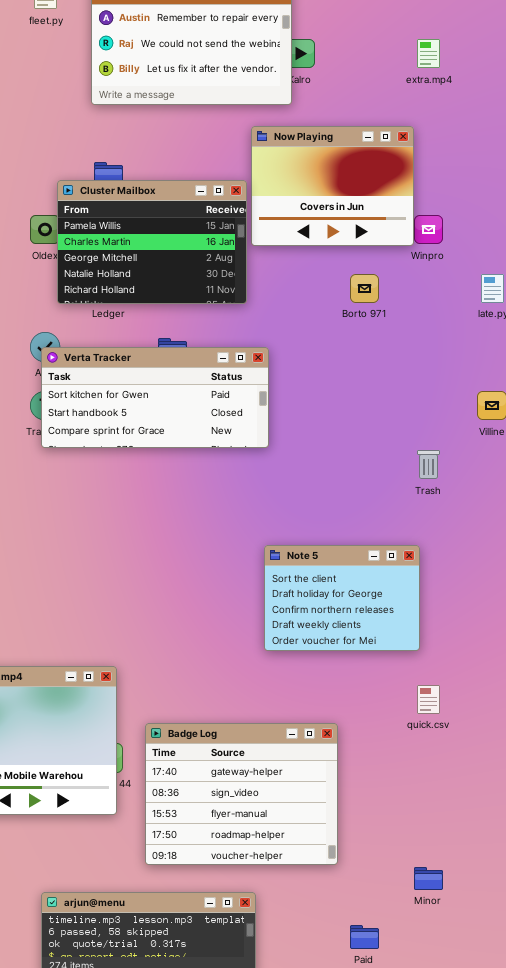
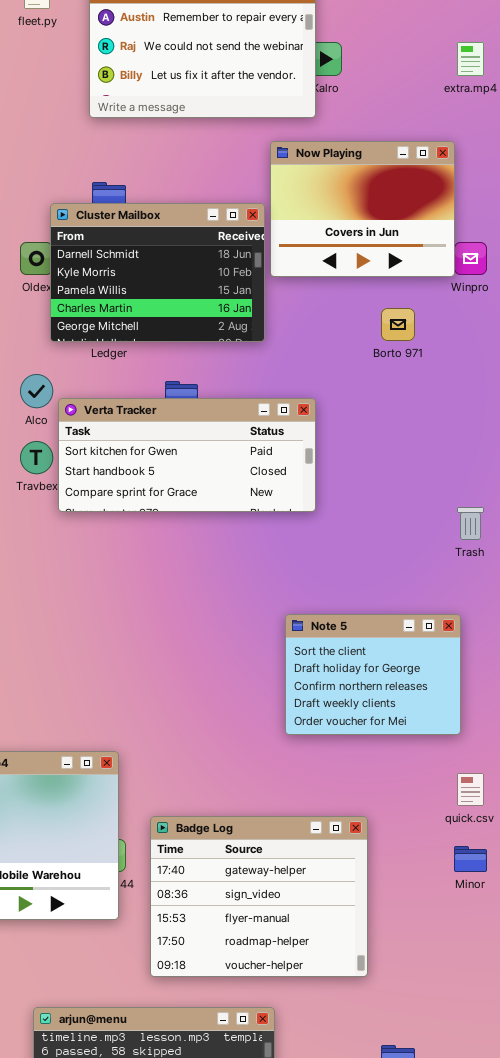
Cluster Mailbox: [57,180,247,304] -> [50,203,265,342], scrolled up 2 rows
Verta Tracker: [41,347,269,448] -> [58,398,316,512], moved
Minor: [414,867,443,890] -> [454,846,487,872], moved

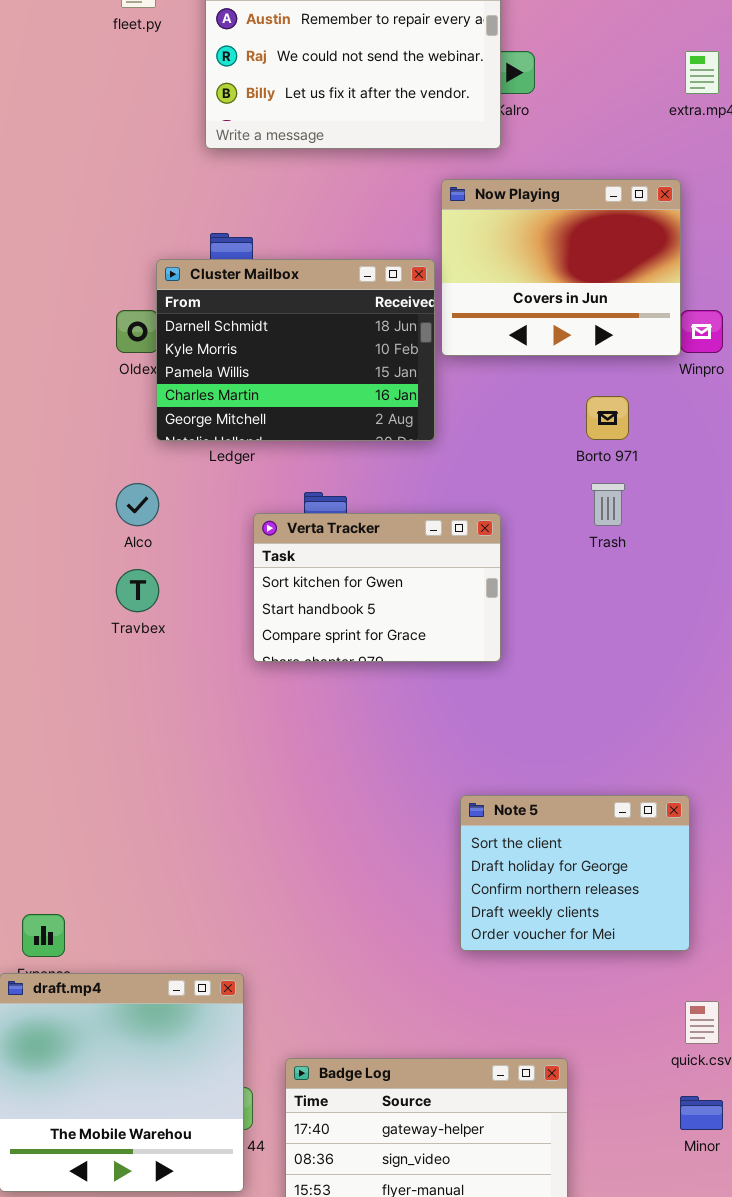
Verta Tracker: [58,398,316,512] -> [253,513,501,662], resized
Trash: [457,507,484,540] -> [591,483,625,526], moved

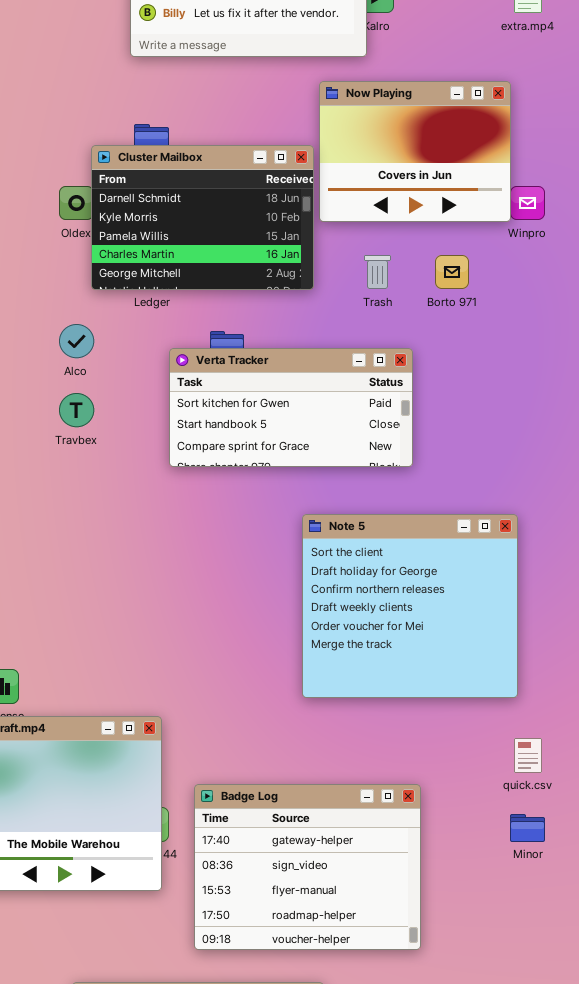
Trash: [591,483,625,526] -> [364,255,391,289], moved
Verta Tracker: [253,513,501,662] -> [169,348,413,467], resized
Note 5: [460,795,690,951] -> [302,514,518,698], resized

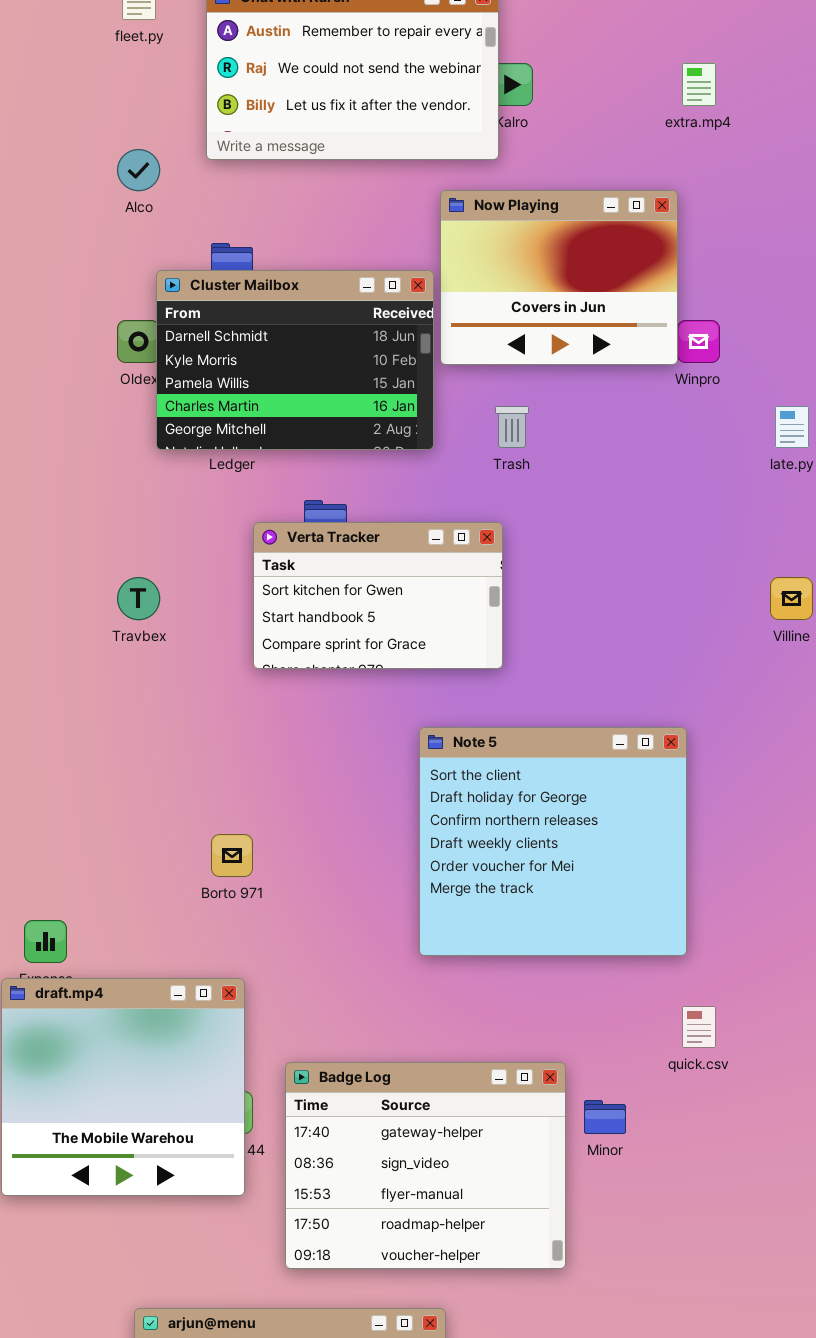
Borto 971: [435,255,469,289] -> [211,834,253,877], moved
Alco: [59,324,94,358] -> [117,149,160,191], moved
Verta Tracker: [169,348,413,467] -> [253,522,503,669], resized
Minor: [510,814,545,842] -> [584,1100,626,1134], moved

